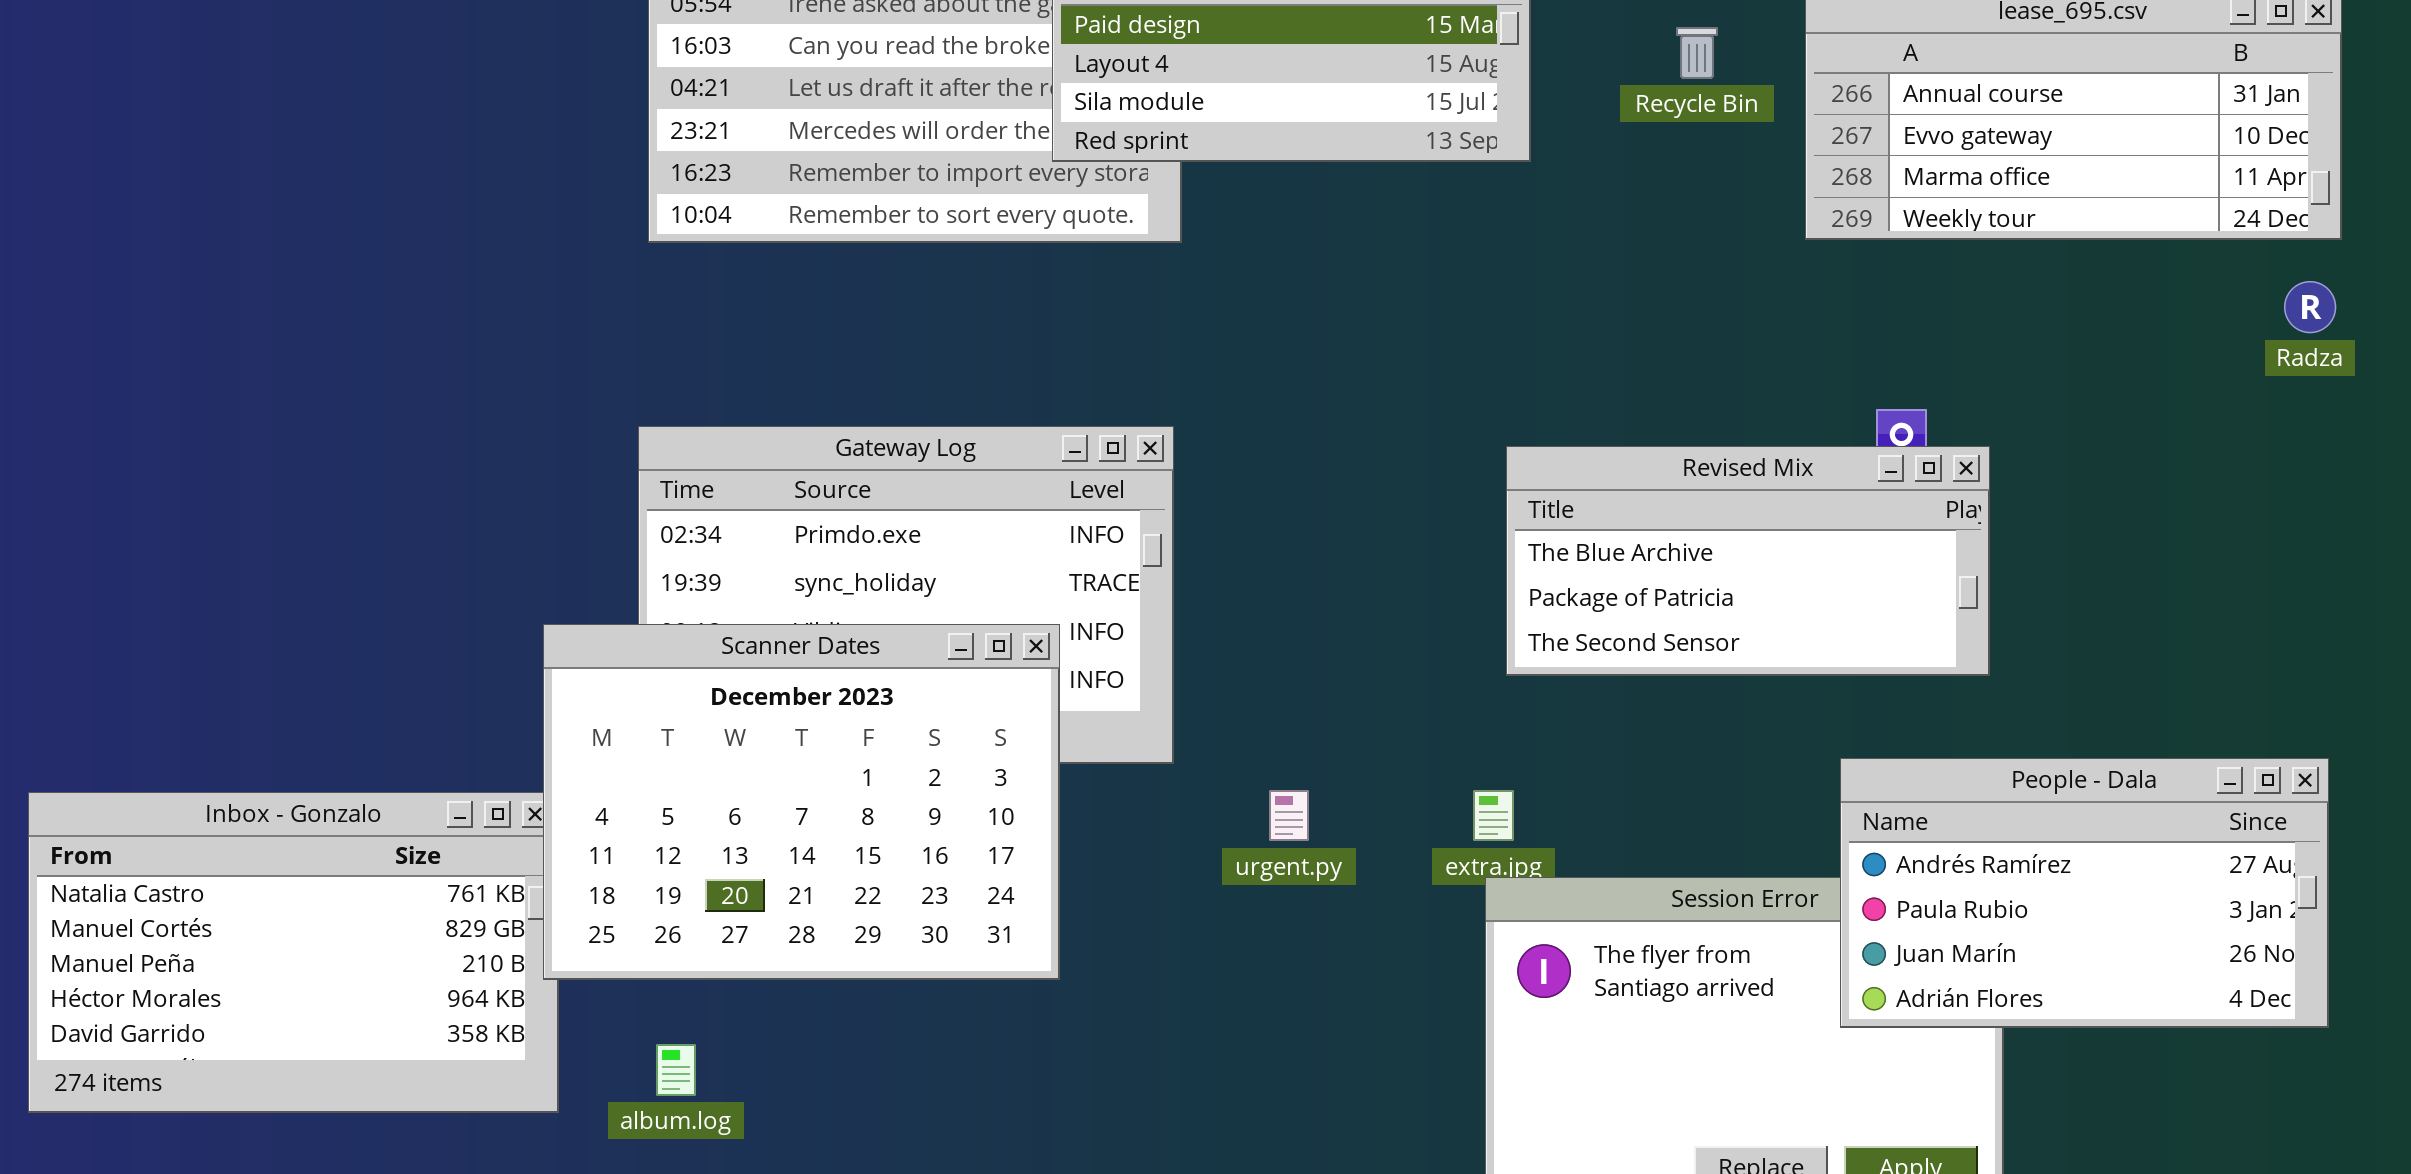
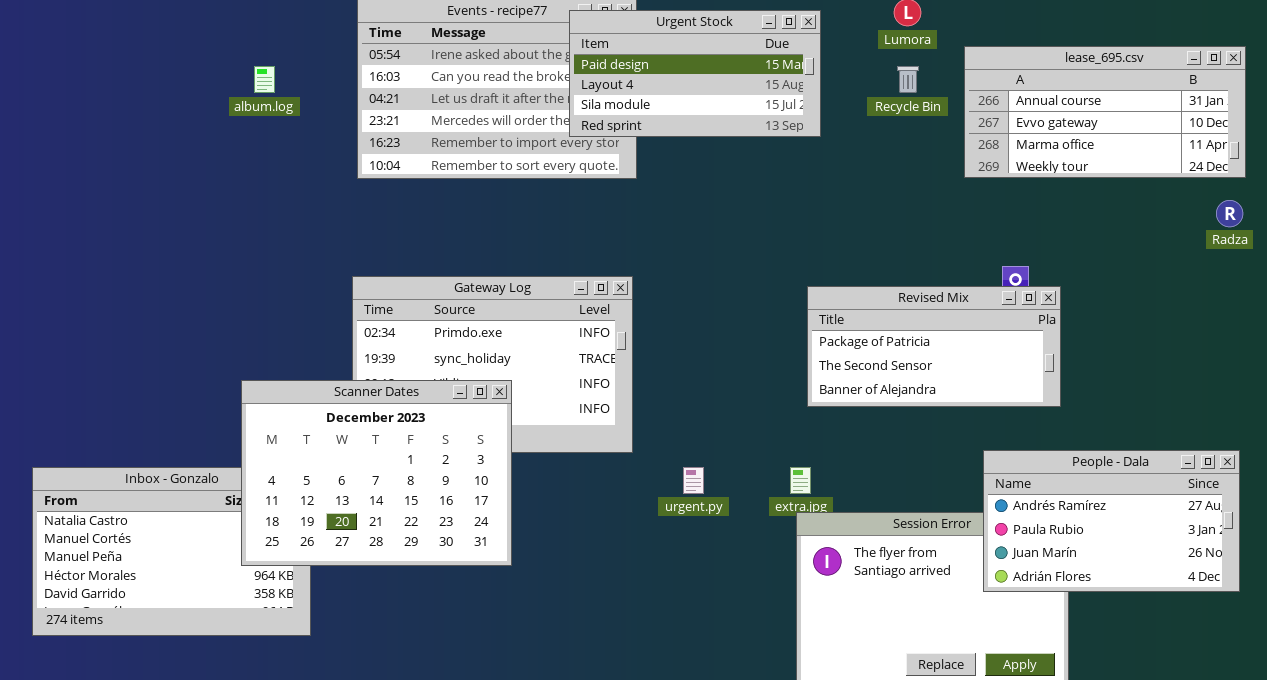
Revised Mix: [1506,446,1990,676] -> [807,286,1061,407], scrolled down 1 row
Scanner Dates: [543,624,1060,980] -> [241,380,512,566], moved
album.log: [656,1044,696,1096] -> [254,66,275,93], moved

